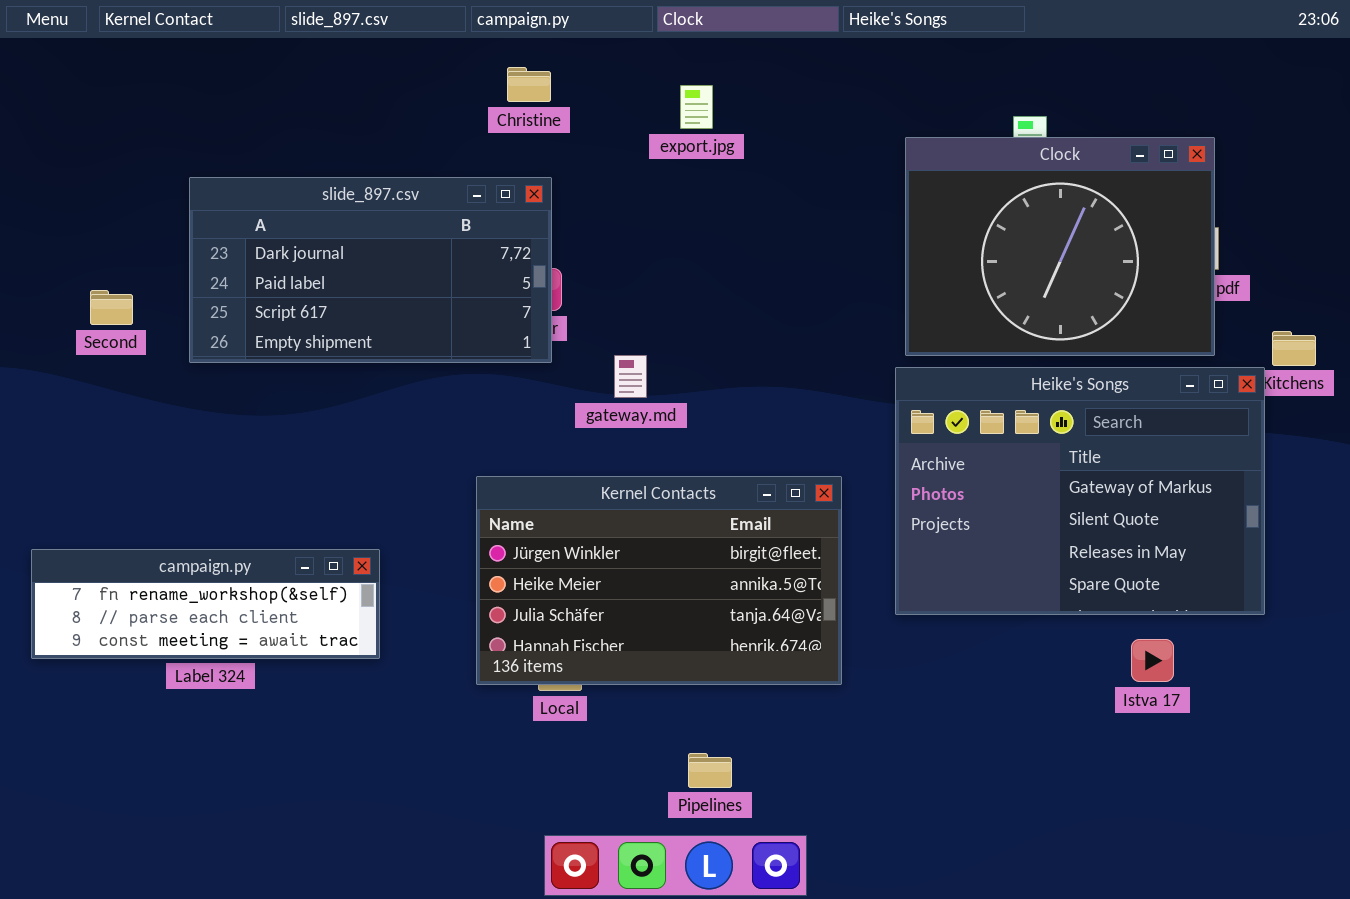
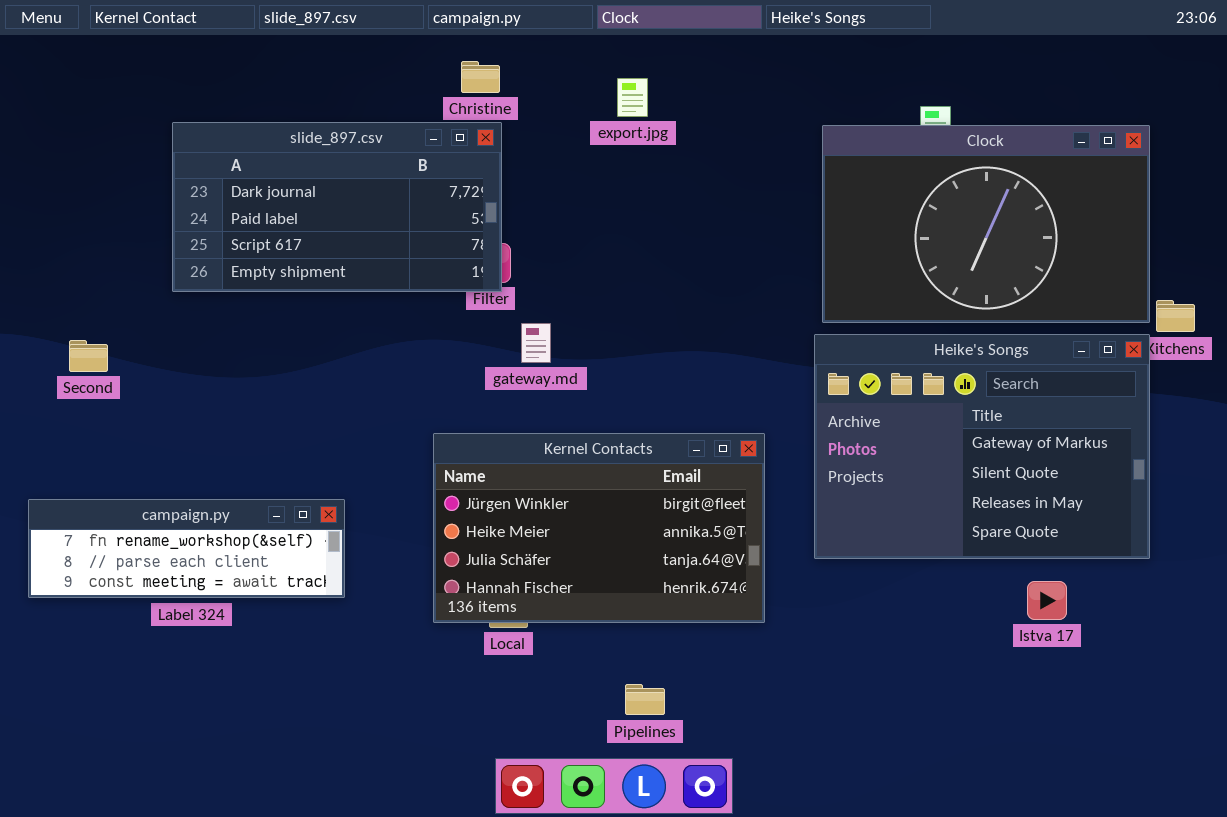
Clock: [905,137,1215,356] -> [822,125,1150,323], resized
slide_897.csv: [189,177,552,363] -> [172,122,502,292], moved
Second: [90,290,133,325] -> [69,340,108,372], moved
gateway.md: [614,355,647,398] -> [521,323,551,363], moved

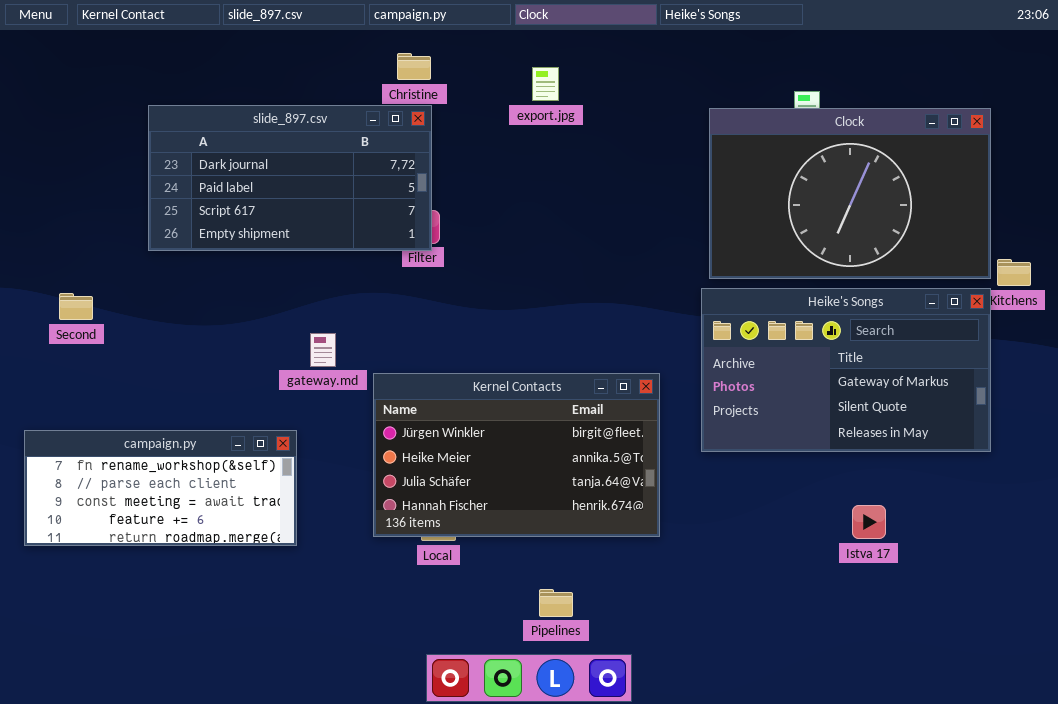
gateway.md: [521,323,551,363] -> [310,333,336,367], moved
Heike's Songs: [814,334,1150,559] -> [701,288,991,452], resized
campaign.py: [28,499,345,598] -> [24,430,297,546], resized
Istva 17: [1027,581,1067,620] -> [852,505,886,539], moved

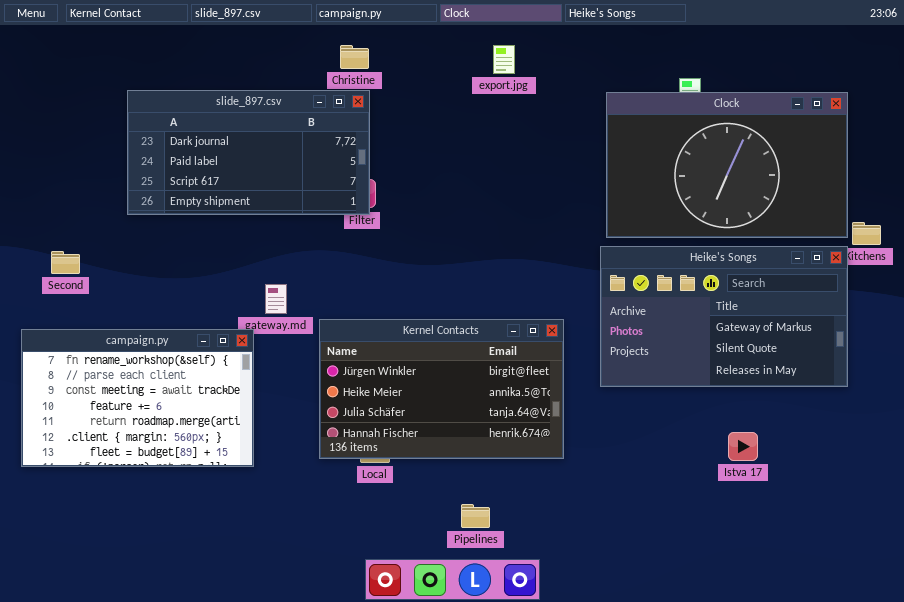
export.jpg: [532,67,559,101] -> [493,45,515,74], moved
campaign.py: [24,430,297,546] -> [21,329,254,467], resized

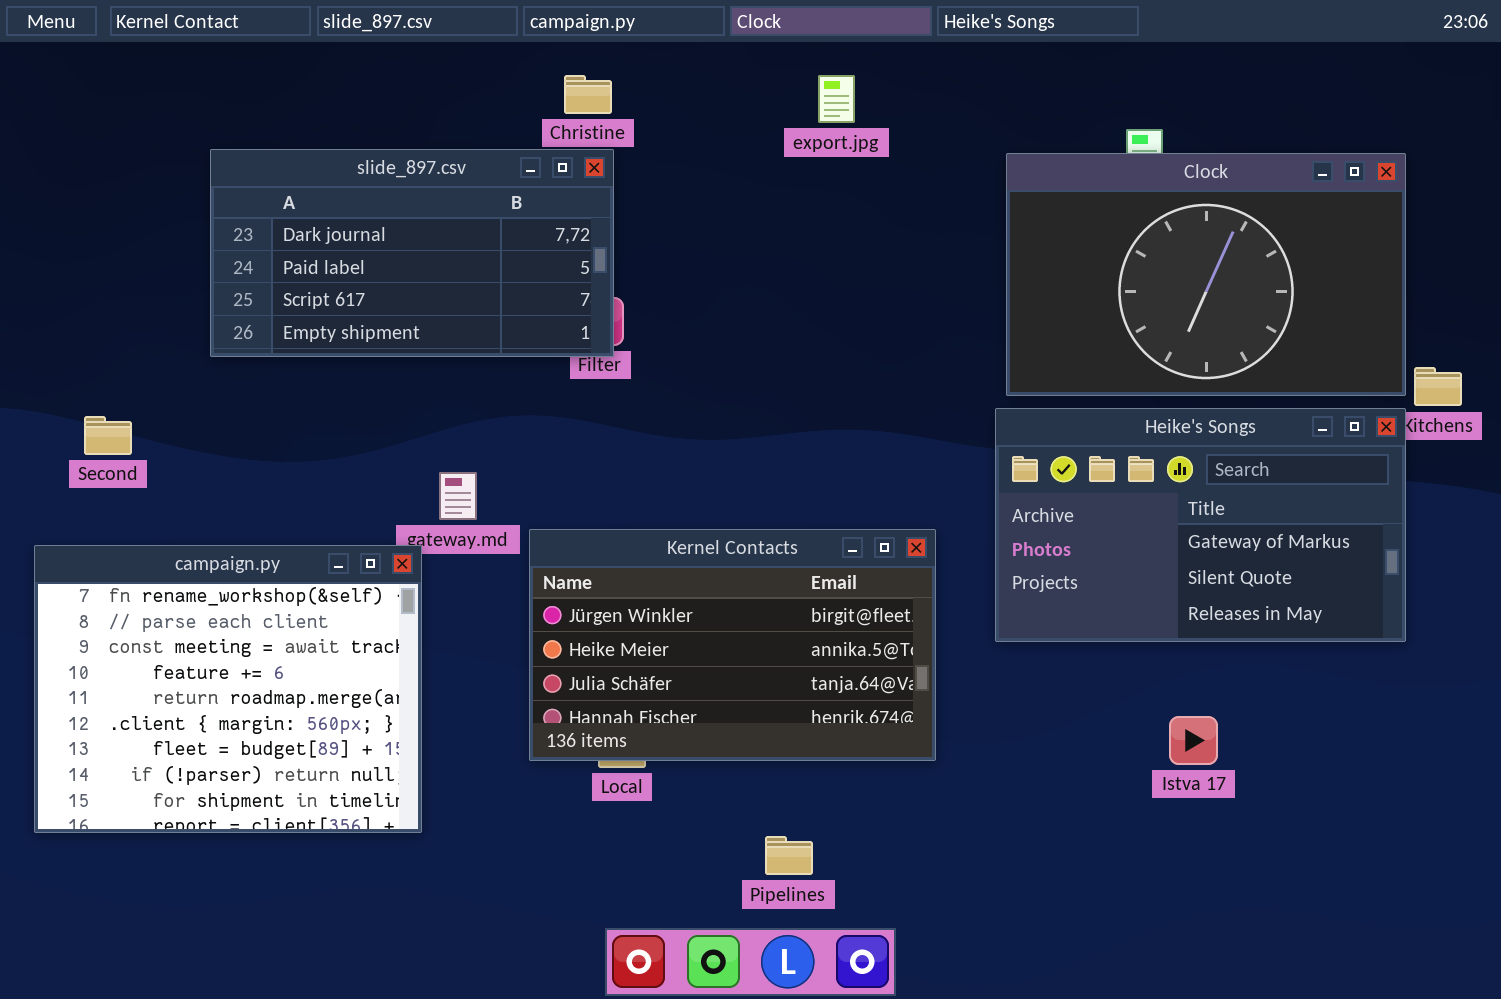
campaign.py: [21,329,254,467] -> [34,545,422,833], resized
Istva 17: [728,432,758,461] -> [1169,716,1218,765], moved

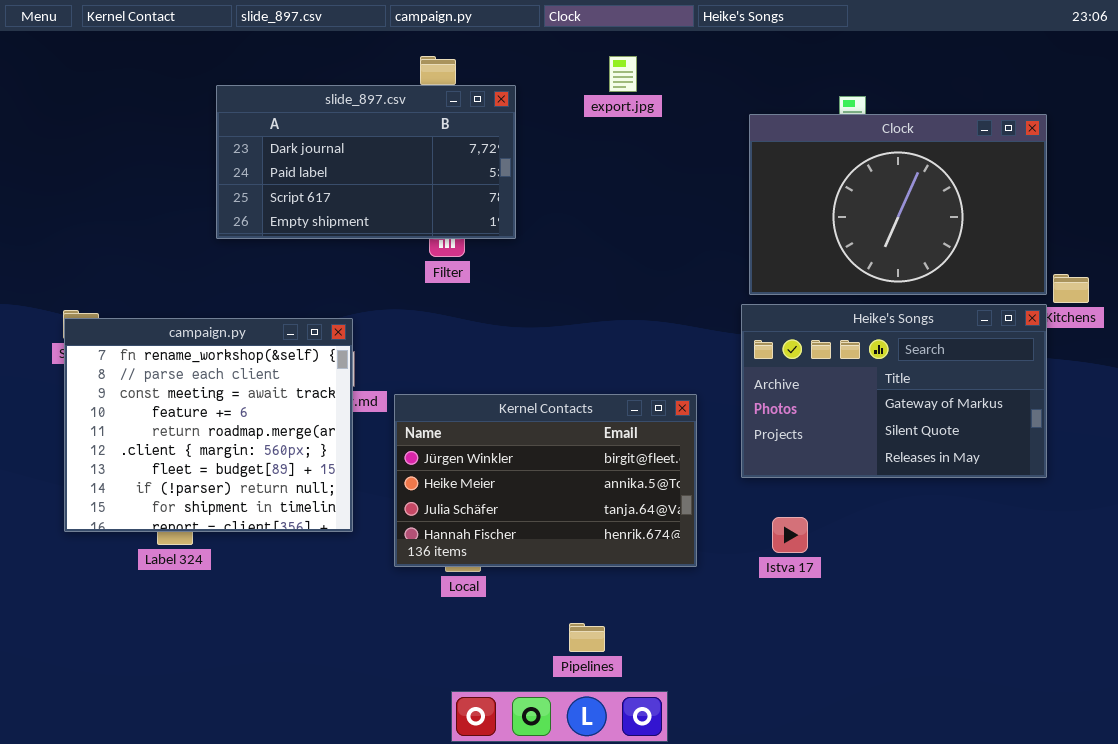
slide_897.csv: [210,149,614,357] -> [216,85,516,239], moved
campaign.py: [34,545,422,833] -> [64,318,353,532], moved
Istva 17: [1169,716,1218,765] -> [772,517,808,553], moved

